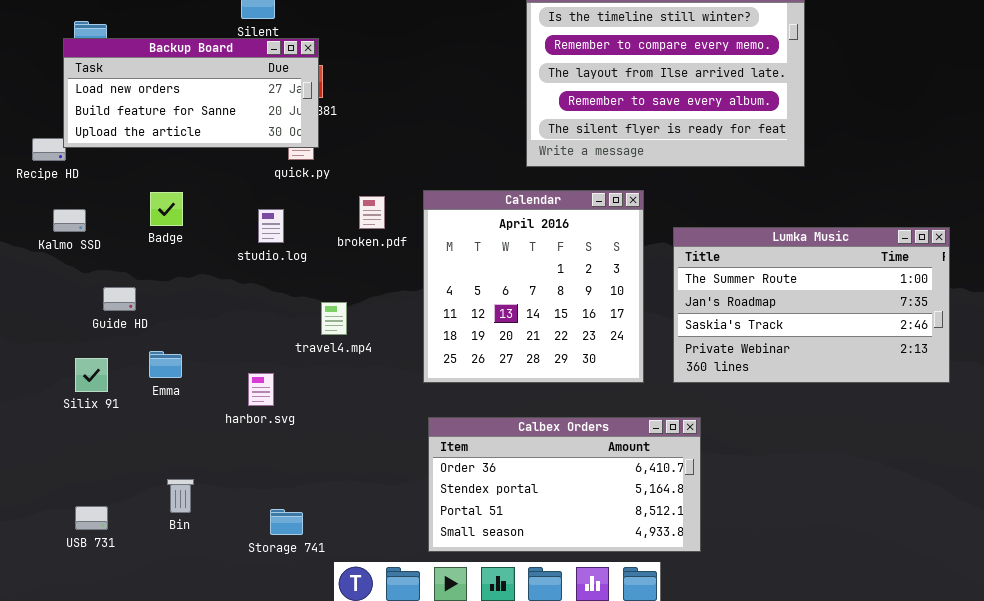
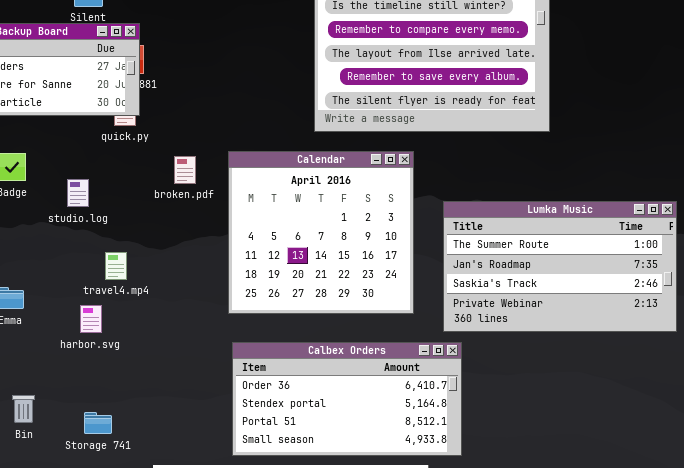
studio.log: [258,209,284,243] -> [67,179,89,207], moved
Lumka Music: [673,227,950,383] -> [443,201,677,332], moved
travel4.mp4: [321,302,347,335] -> [105,252,127,280], moved
Storage 741: [270,509,303,535] -> [84,412,112,434], moved

